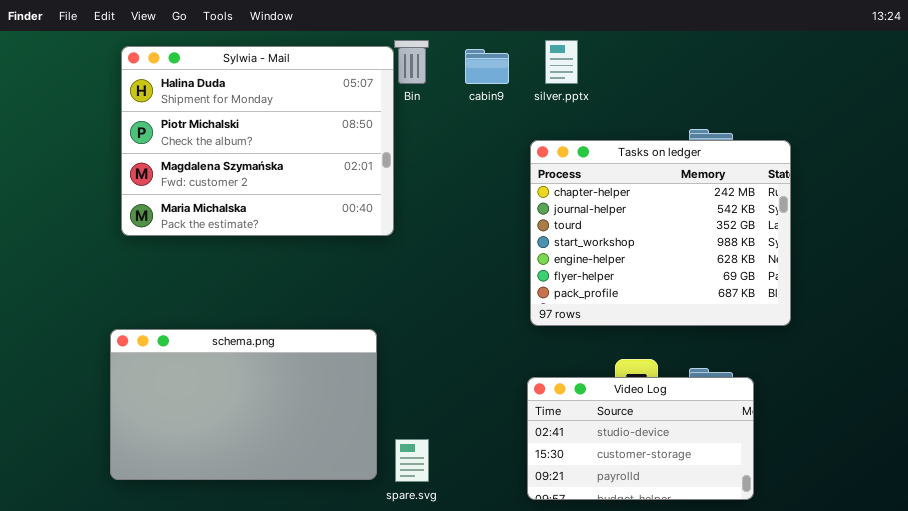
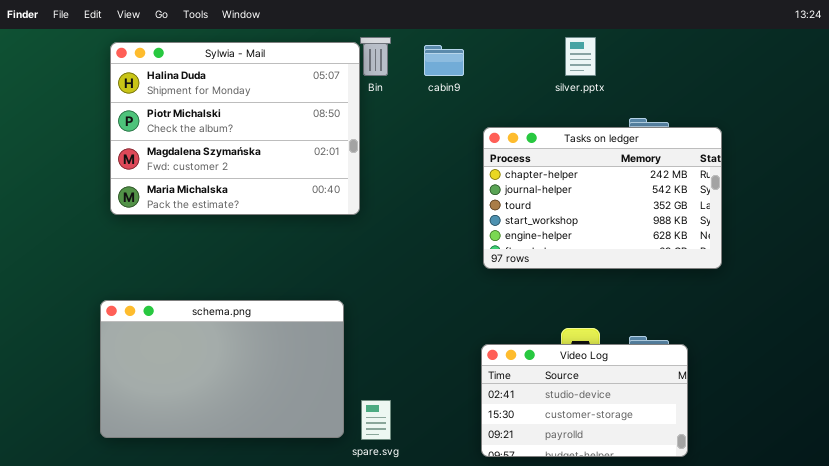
silver.pptx: [545,40,578,84] -> [565,37,596,76], moved
Tasks on ledger: [530,140,791,326] -> [483,127,722,269], resized

